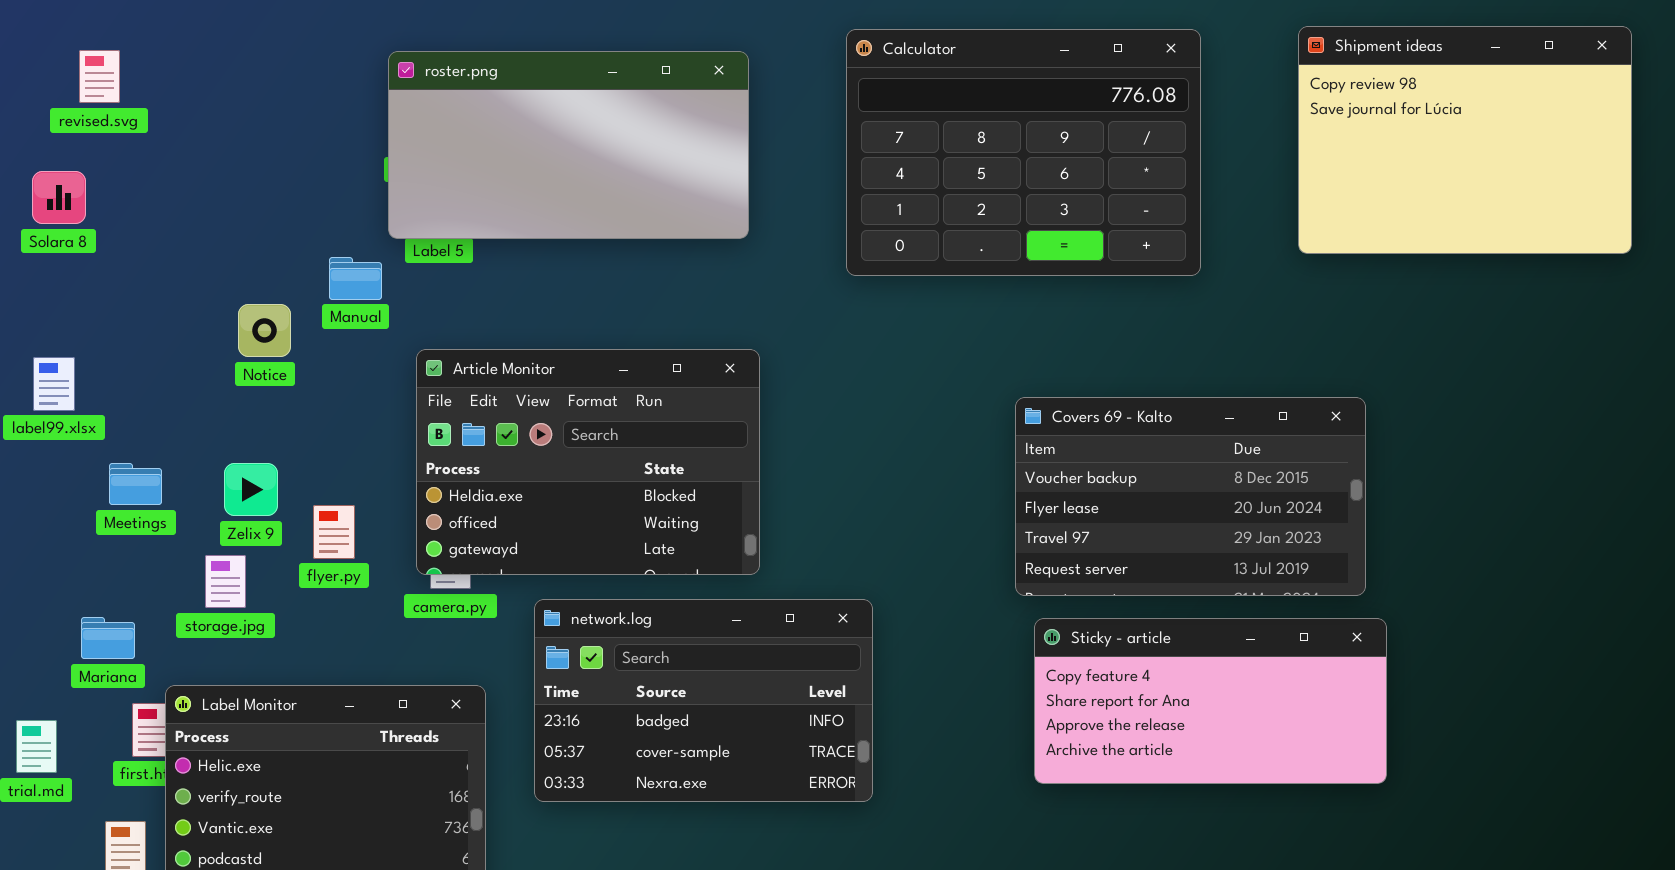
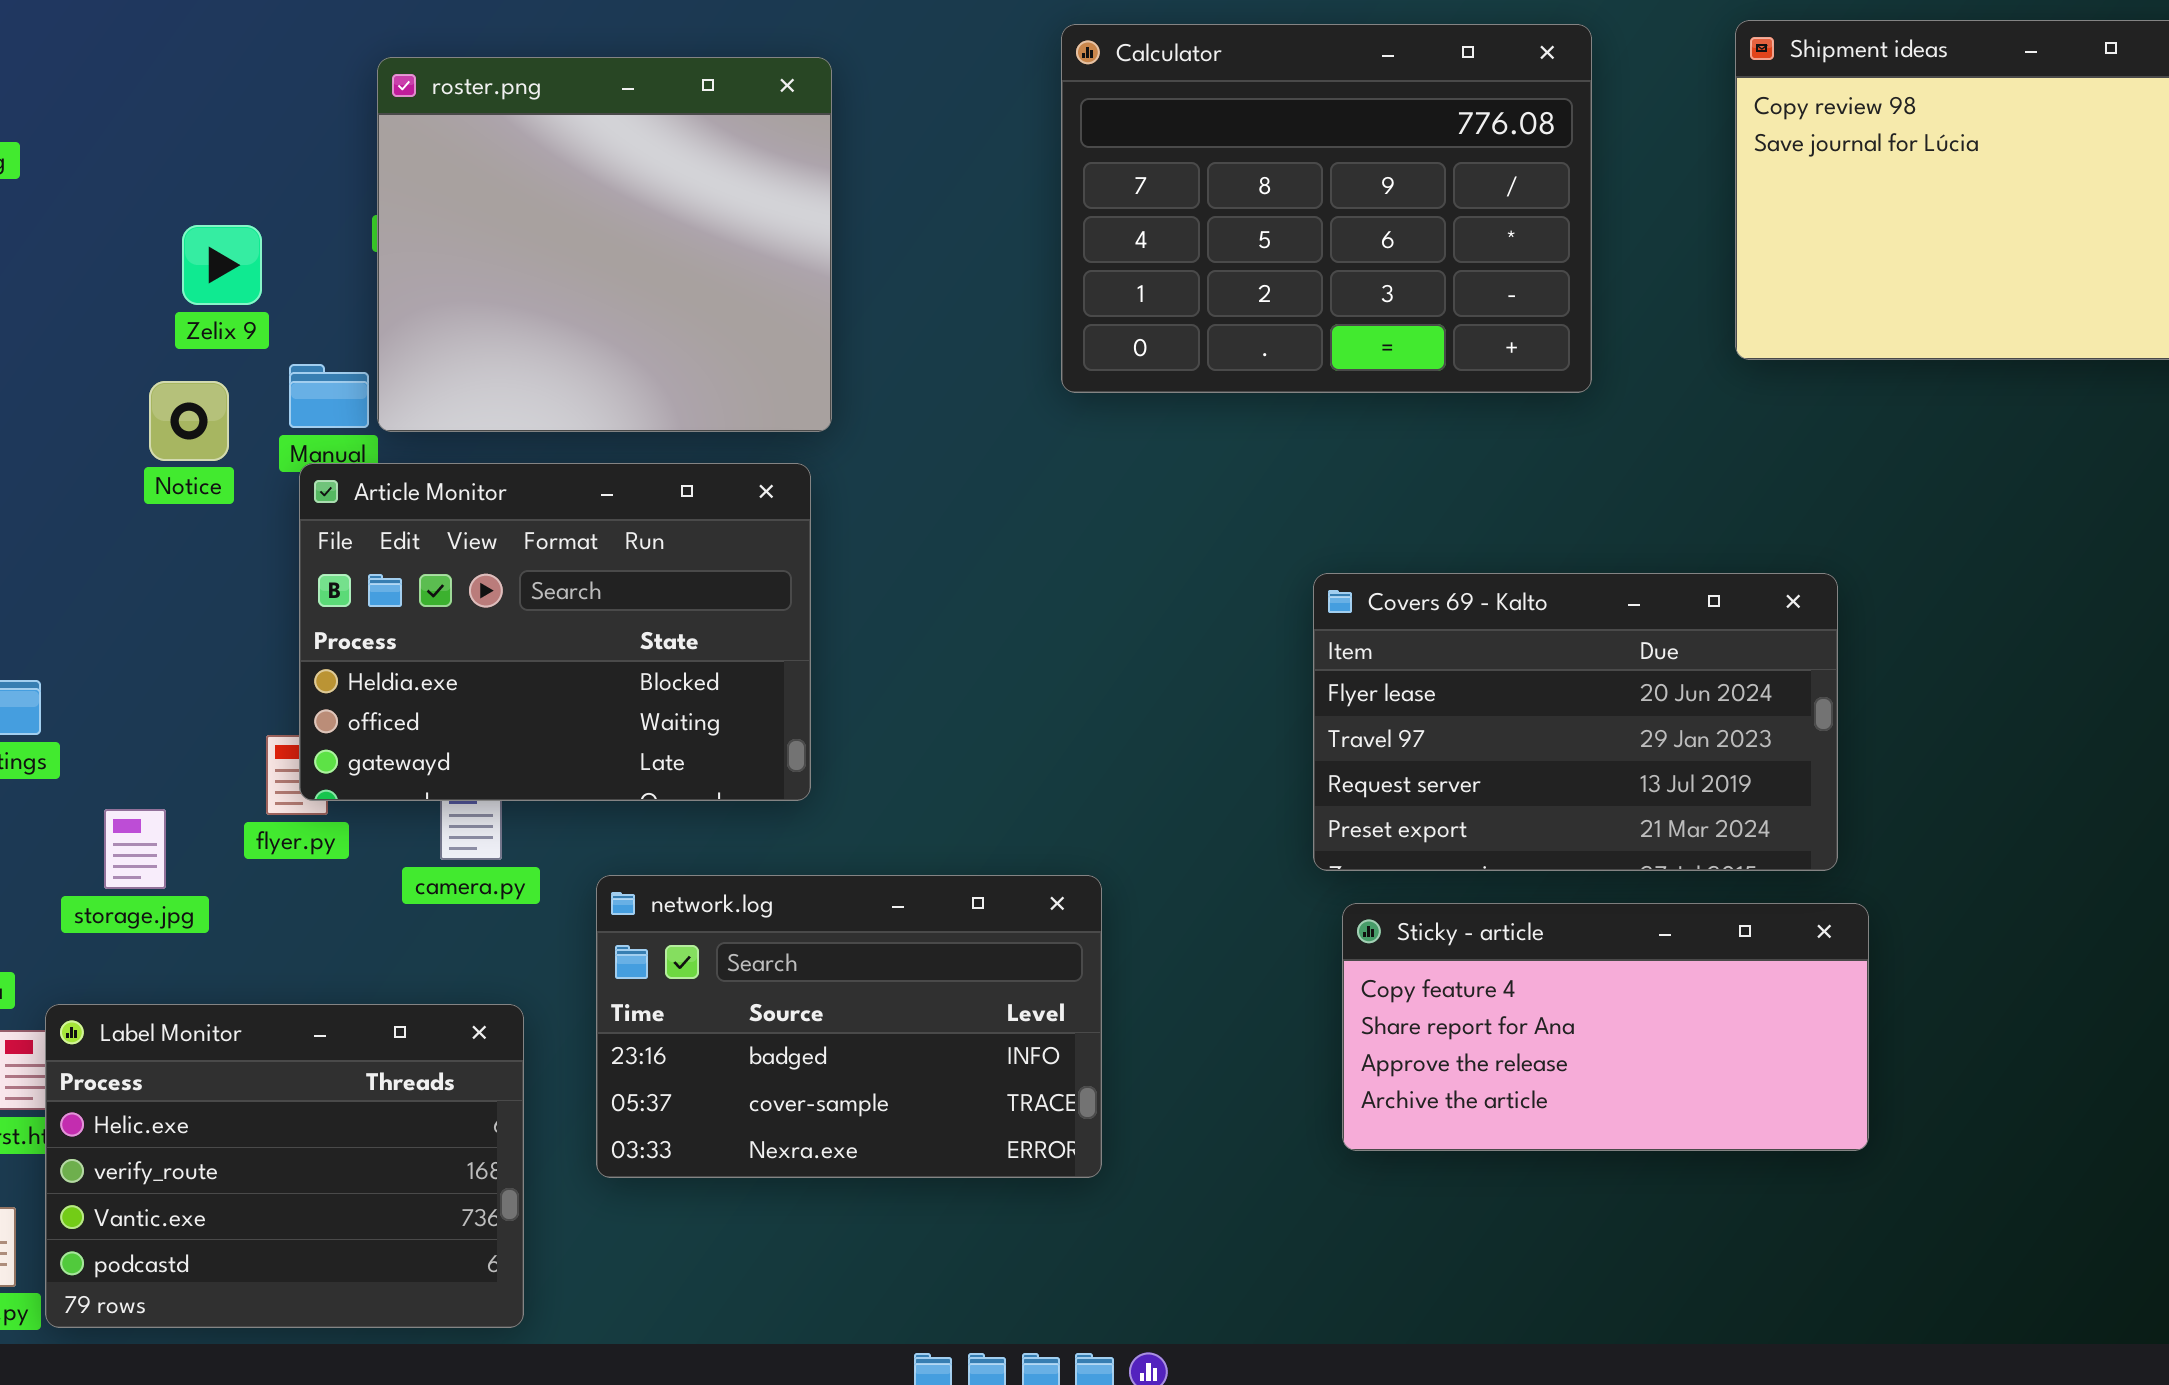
roster.png: [388,51,749,239] -> [377,57,832,432], resized
Notice: [238,304,291,357] -> [149,381,229,461], moved
Article Monitor: [416,349,760,575] -> [299,463,811,801], moved
Covers 69 - Kalto: [1015,397,1366,596] -> [1313,573,1838,871], scrolled down 1 row
Zelix 9: [224,463,278,516] -> [182,225,262,305], moved

